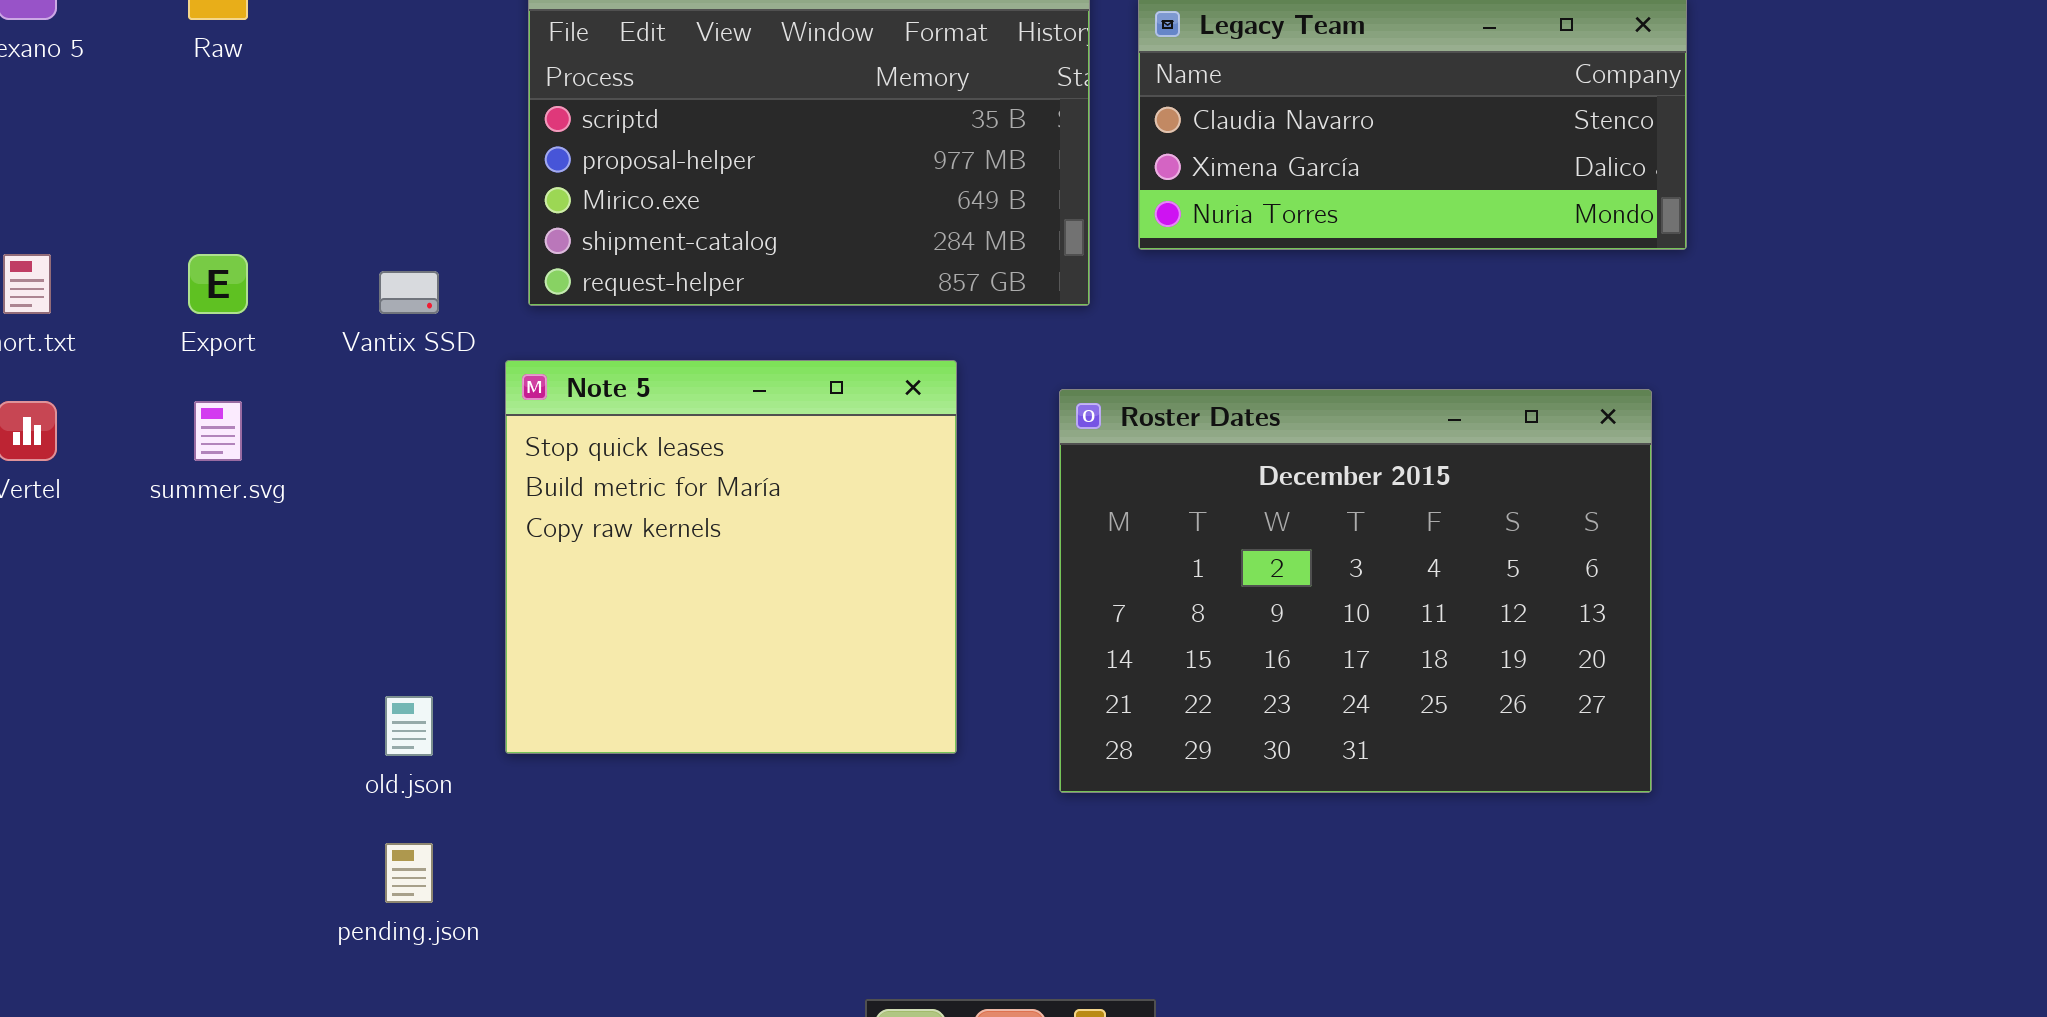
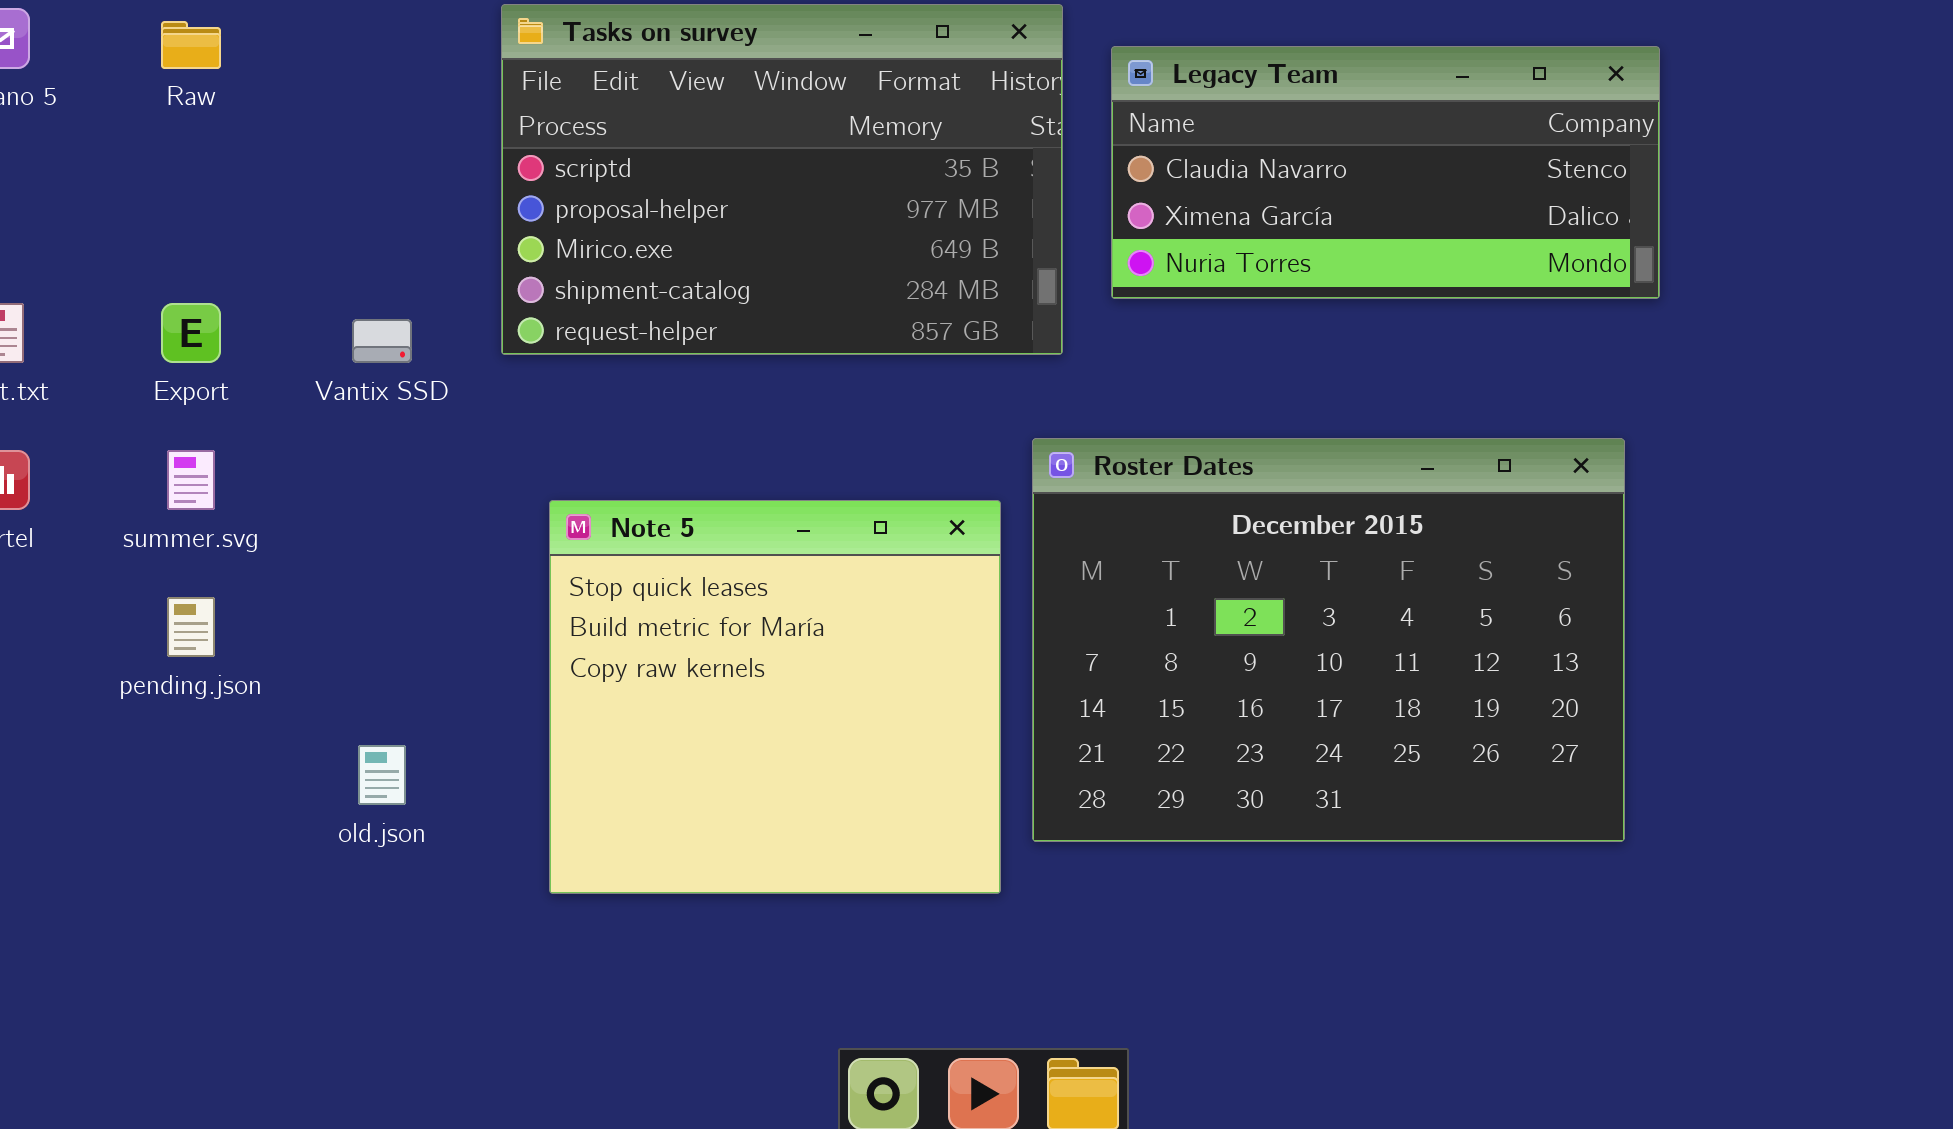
Note 5: [505,360,957,754] -> [549,500,1001,894], moved
pending.json: [385,843,433,903] -> [167,597,215,657], moved

